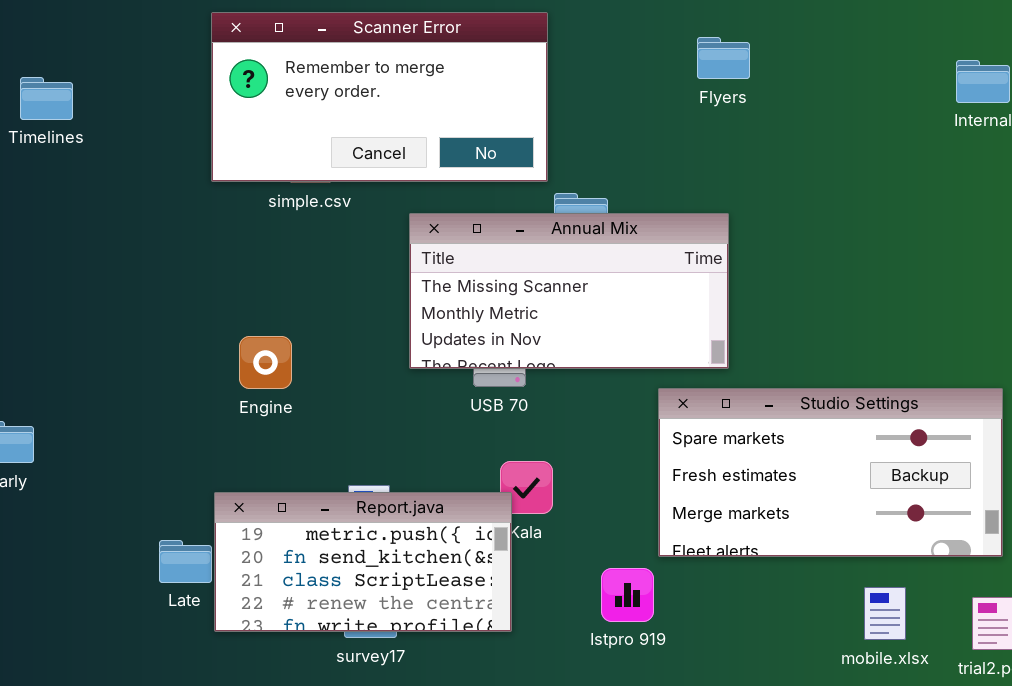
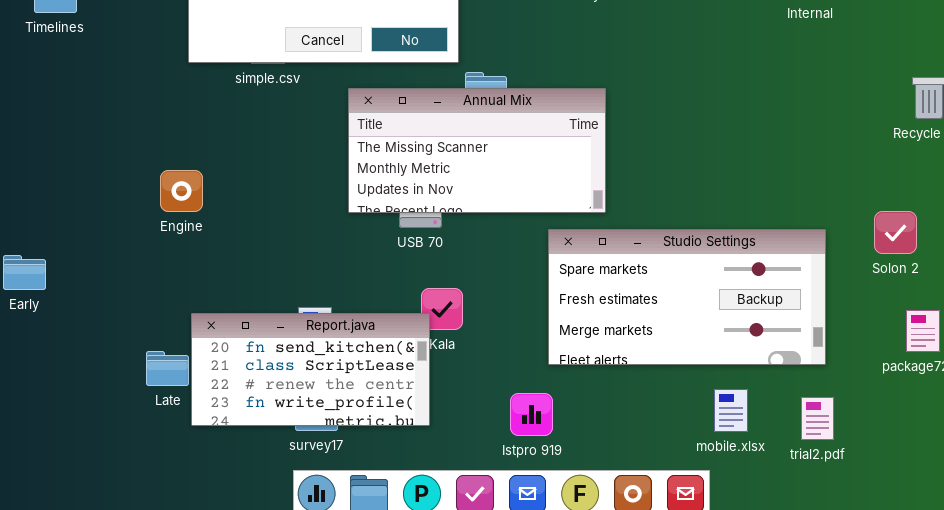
Engine: [239,336,292,389] -> [160,170,203,212], moved
Report.java: [214,492,512,632] -> [191,313,430,426], scrolled down 1 row
Istpro 919: [601,568,654,622] -> [510,393,553,436], moved

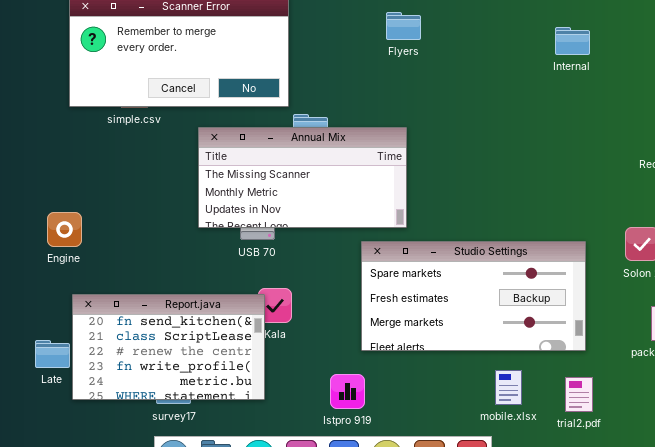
Engine: [160,170,203,212] -> [47,212,82,247], moved
Report.java: [191,313,430,426] -> [72,294,265,400], resized

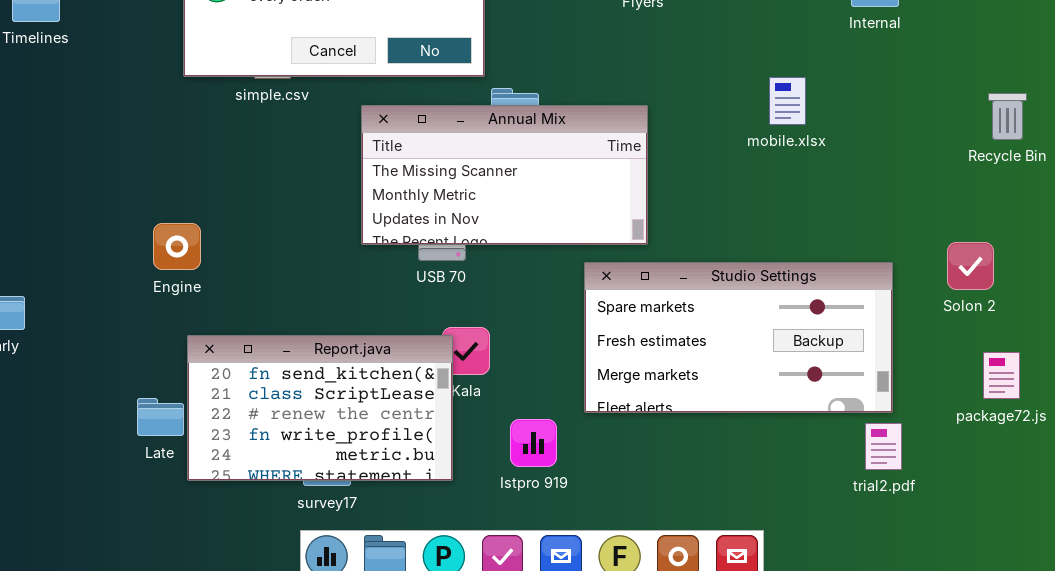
mobile.xlsx: [495,370,522,405] -> [769,77,806,125], moved
Istpro 919: [330,374,365,409] -> [510,419,557,467], moved
trial2.pdf: [565,377,593,412] -> [865,423,902,470], moved

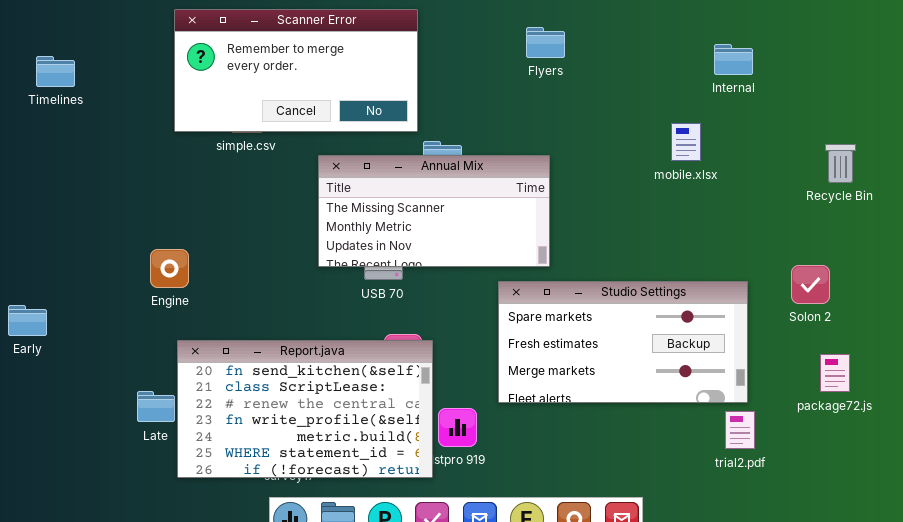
mobile.xlsx: [769,77,806,125] -> [671,123,701,161], moved
Report.java: [187,335,453,481] -> [177,340,433,478], resized

